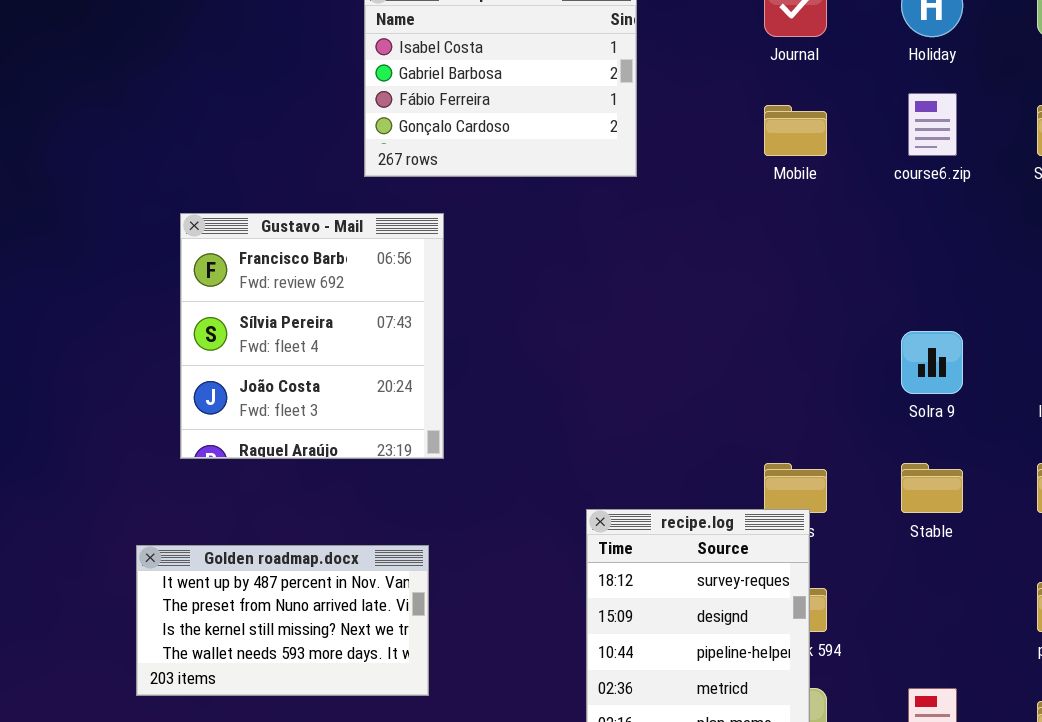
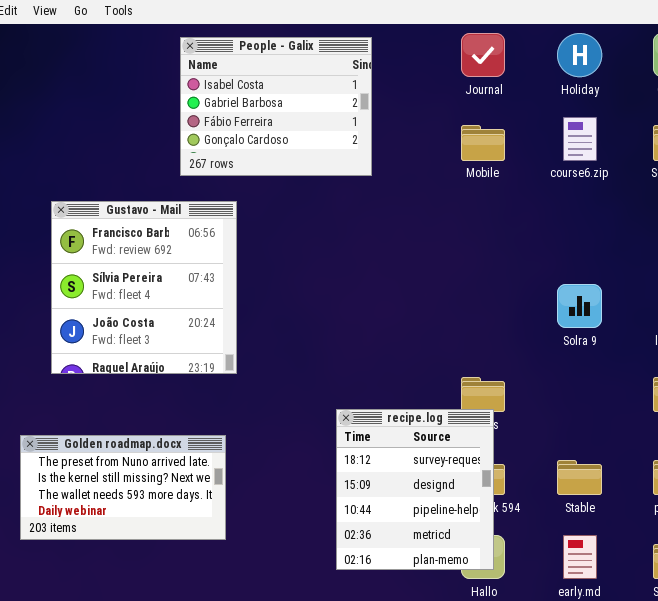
Stable: [901,463,963,513] -> [557,460,602,495], moved
Golden roadmap.docx: [136,545,429,696] -> [20,435,226,540], scrolled down 1 row

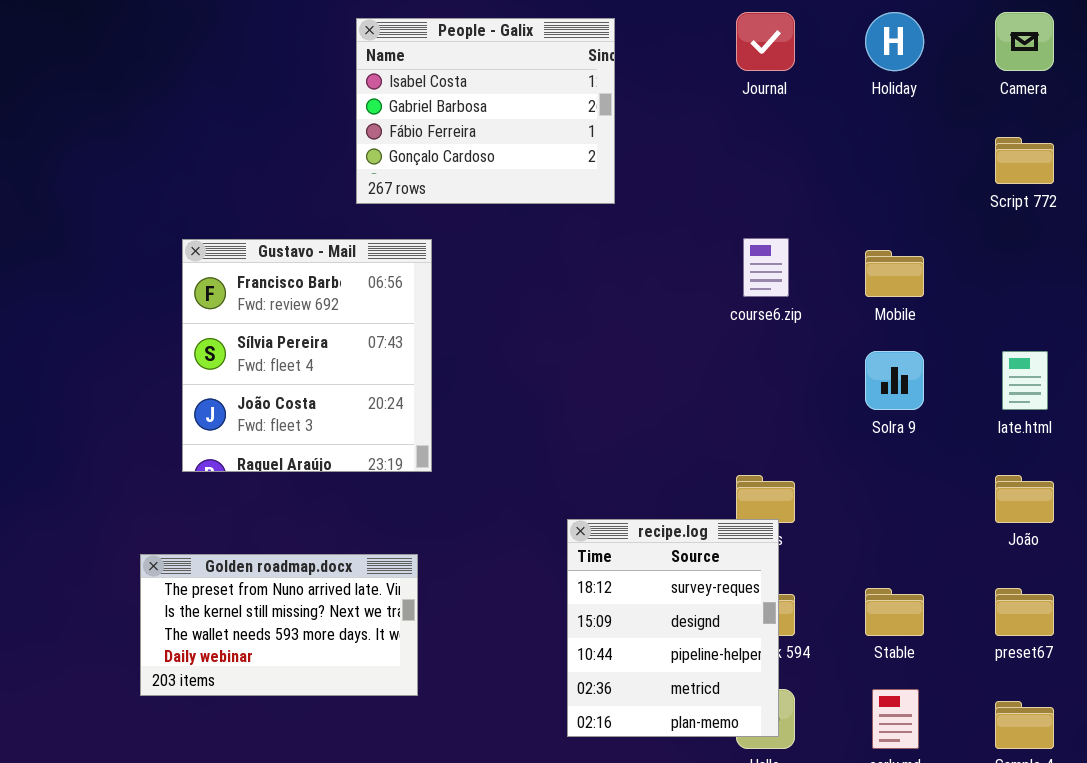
course6.zip: [563,117,597,161] -> [743,238,789,297], moved
Mobile: [461,125,505,161] -> [865,250,924,297], moved

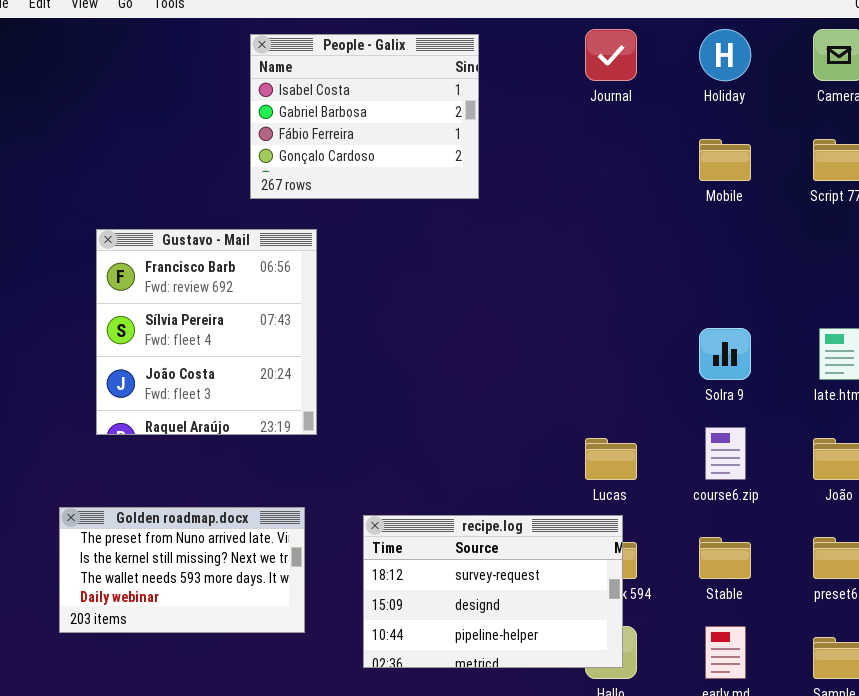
course6.zip: [743,238,789,297] -> [705,427,746,480], moved
Mobile: [865,250,924,297] -> [699,139,751,181], moved
recipe.log: [567,519,779,737] -> [363,515,623,668], resized

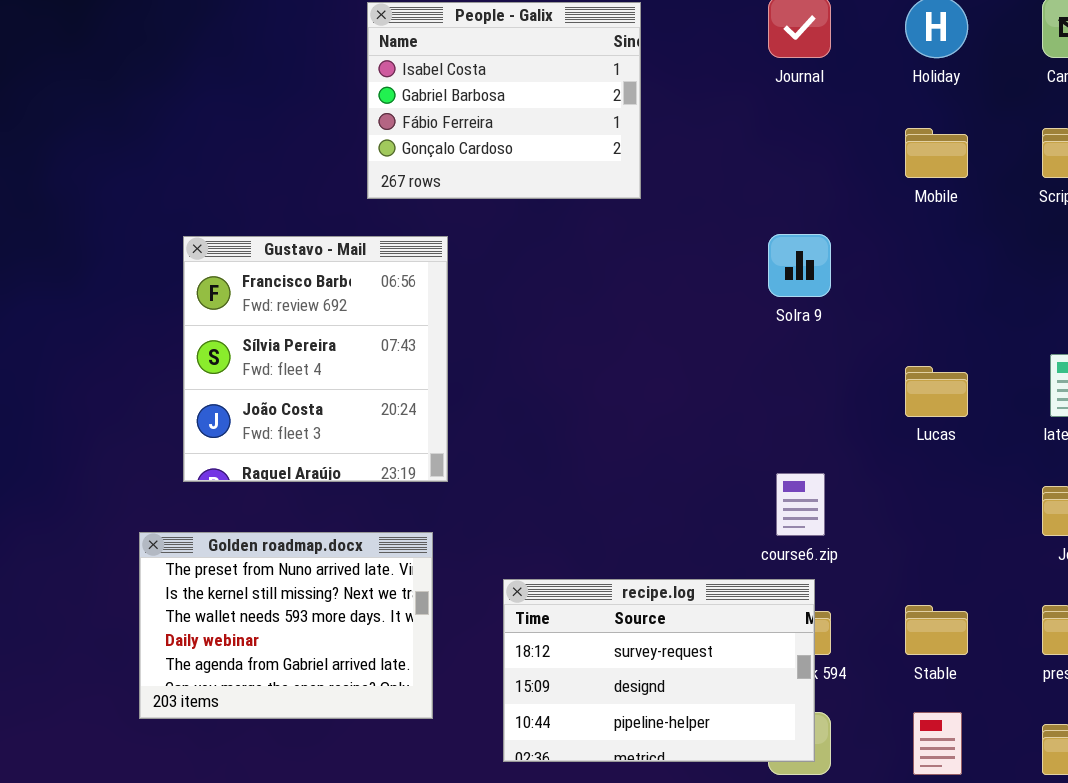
Solra 9: [699,328,751,380] -> [768,234,831,297], moved
course6.zip: [705,427,746,480] -> [776,473,825,536], moved
Lucas: [585,438,637,480] -> [905,366,968,417], moved
Golden roadmap.docx: [59,507,305,633] -> [139,532,433,719], resized

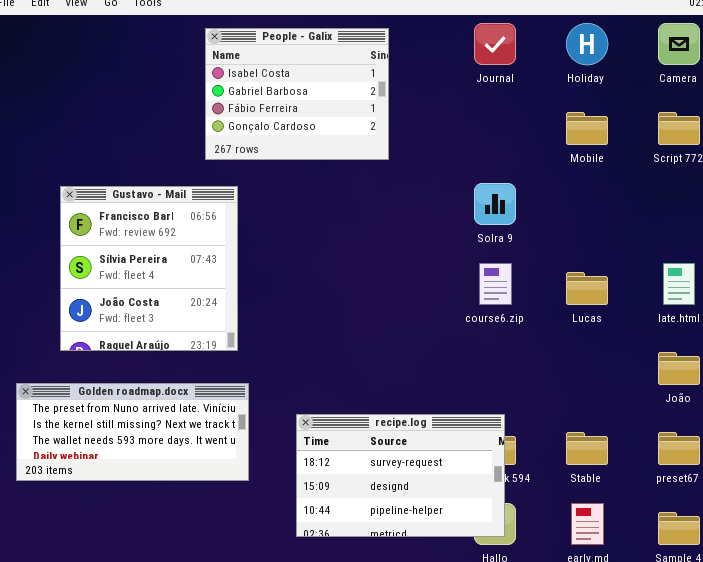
Gustavo - Mail: [183,236,448,482] -> [60,186,238,351], moved
course6.zip: [776,473,825,536] -> [479,263,512,305], moved
Golden roadmap.docx: [139,532,433,719] -> [16,383,249,481], resized

